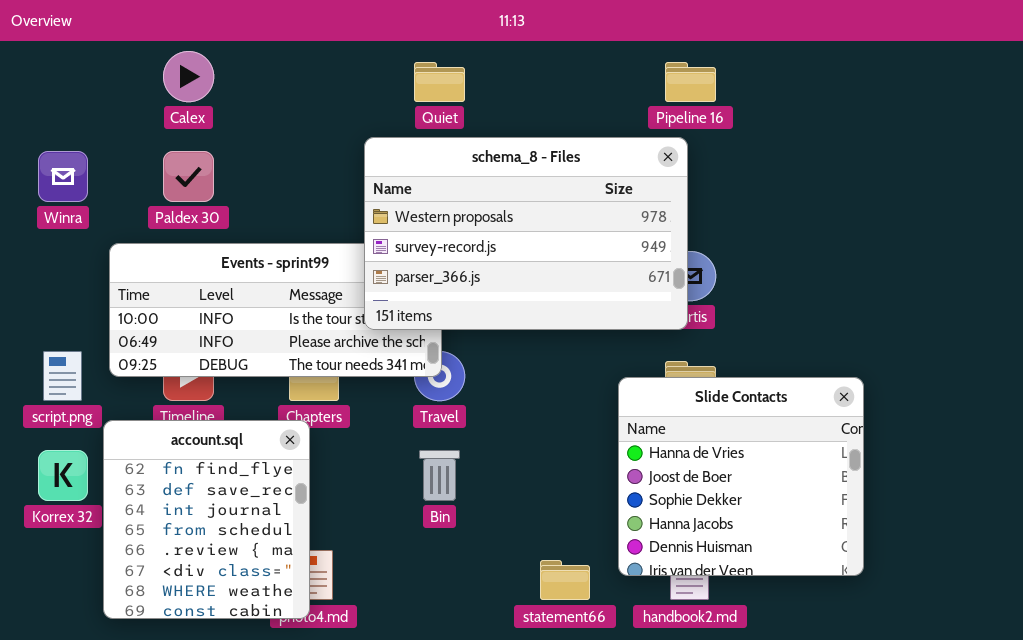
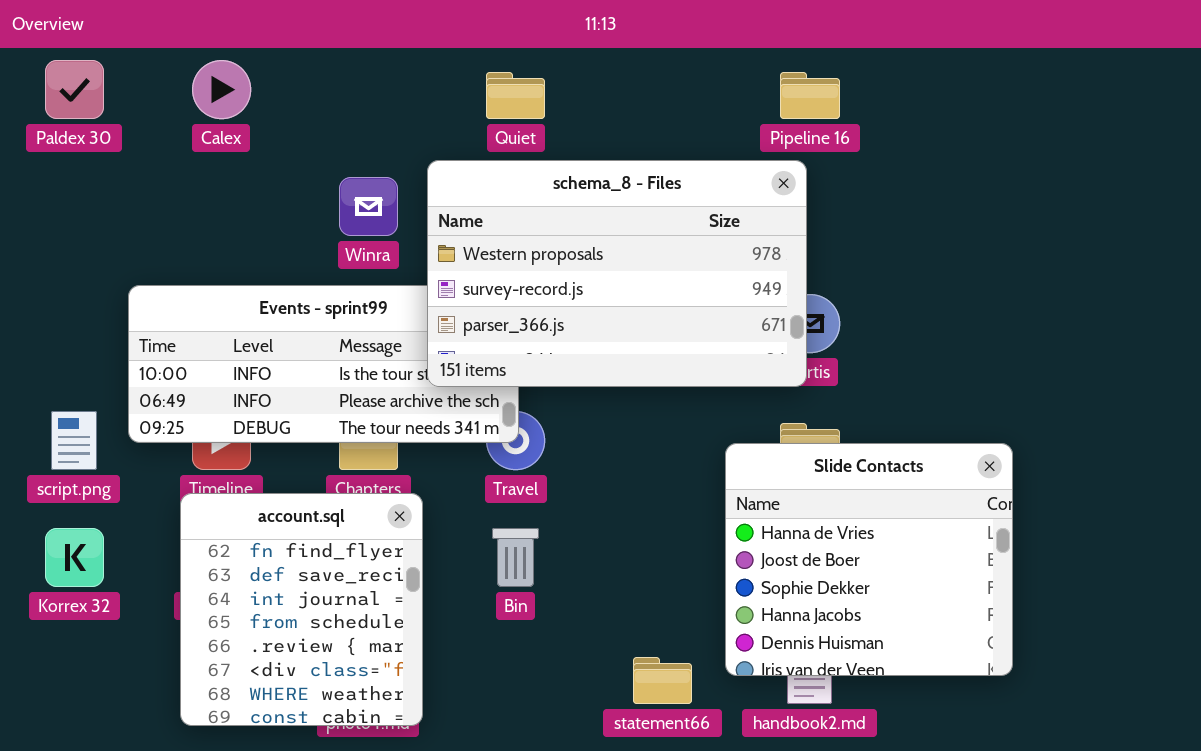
Winra: [38,151,88,202] -> [339,177,398,236], moved
Paldex 30: [163,151,214,202] -> [45,60,104,119], moved
account.sql: [103,420,310,619] -> [180,493,423,726], moved

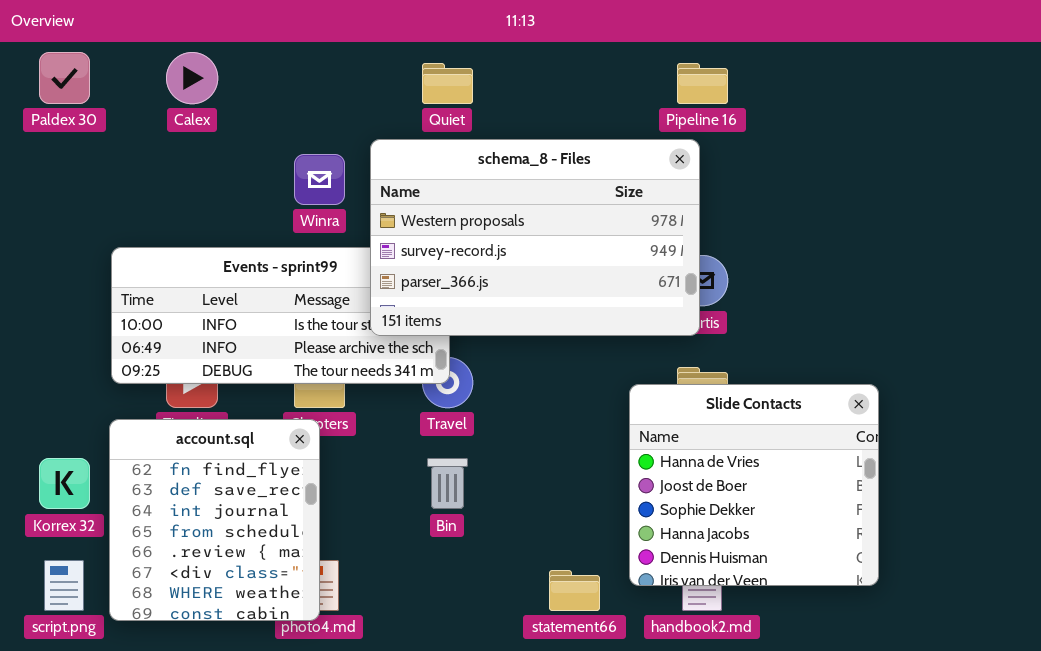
script.png: [51,411,97,470] -> [44,560,84,611], moved
account.sql: [180,493,423,726] -> [109,419,320,621], moved

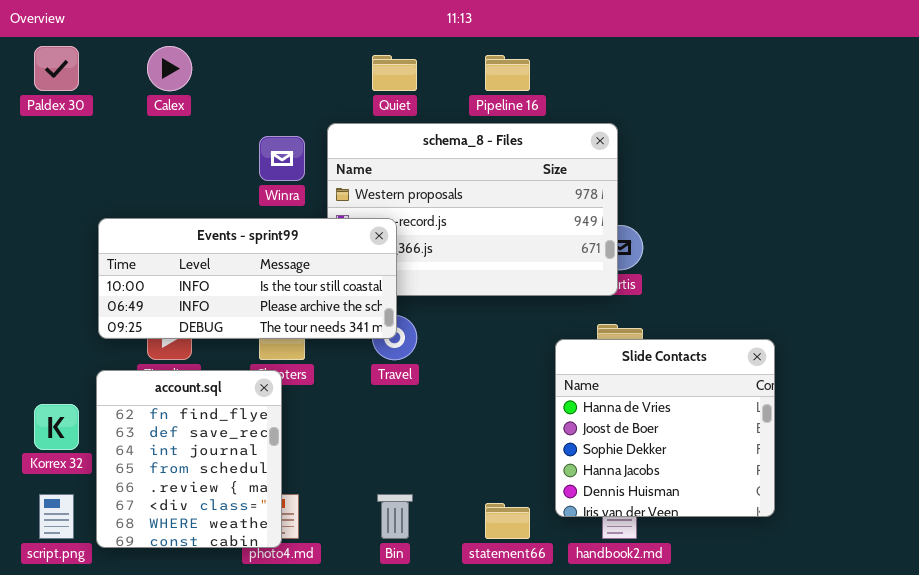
Pipeline 16: [677,63,728,104] -> [485,55,530,91], moved
Events - sprint99: [111,247,450,384] -> [98,218,397,339], raised
Bin: [427,458,468,509] -> [377,494,413,539], moved

